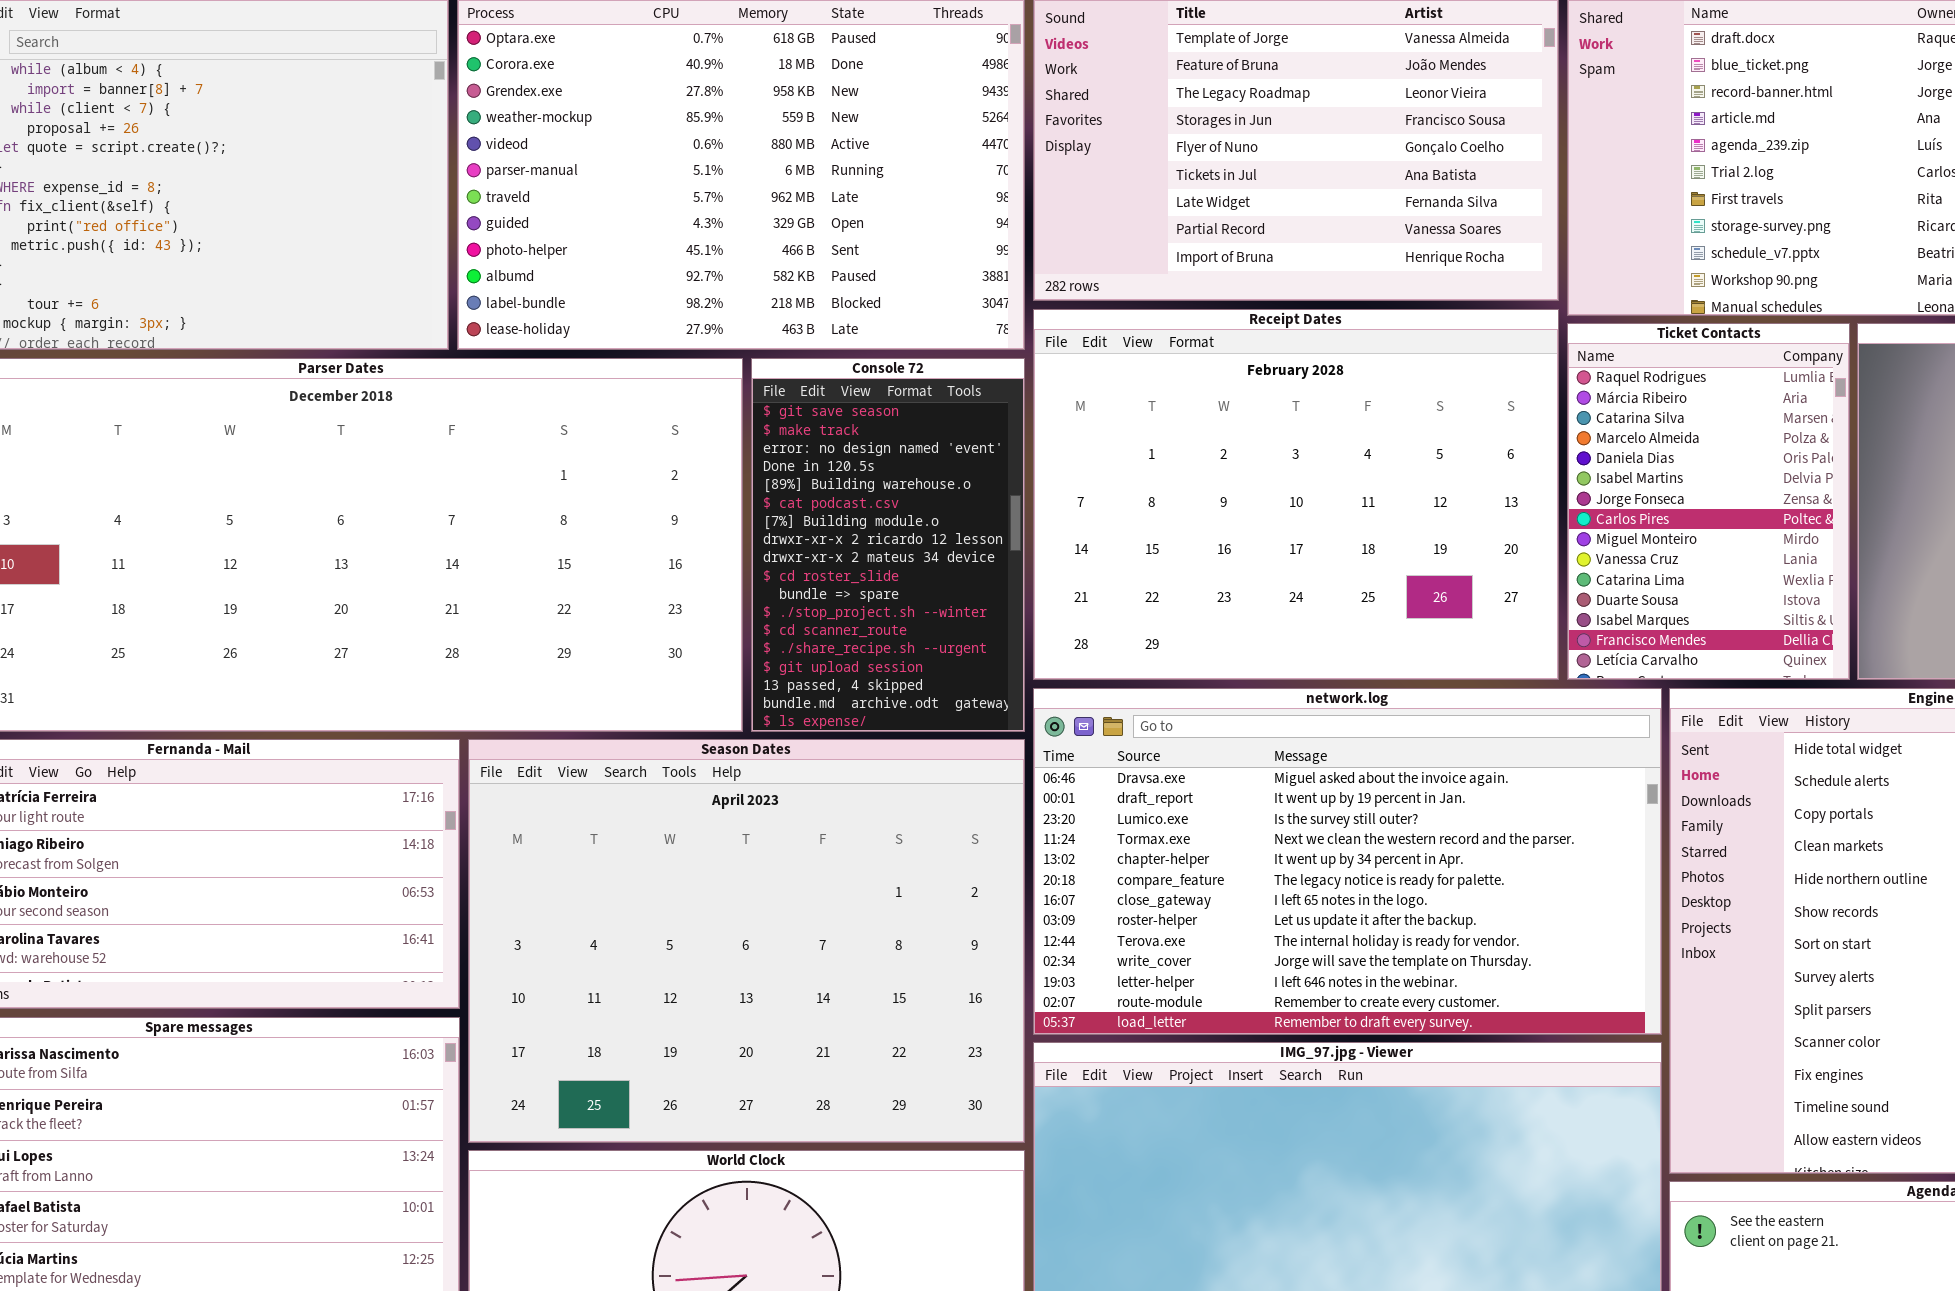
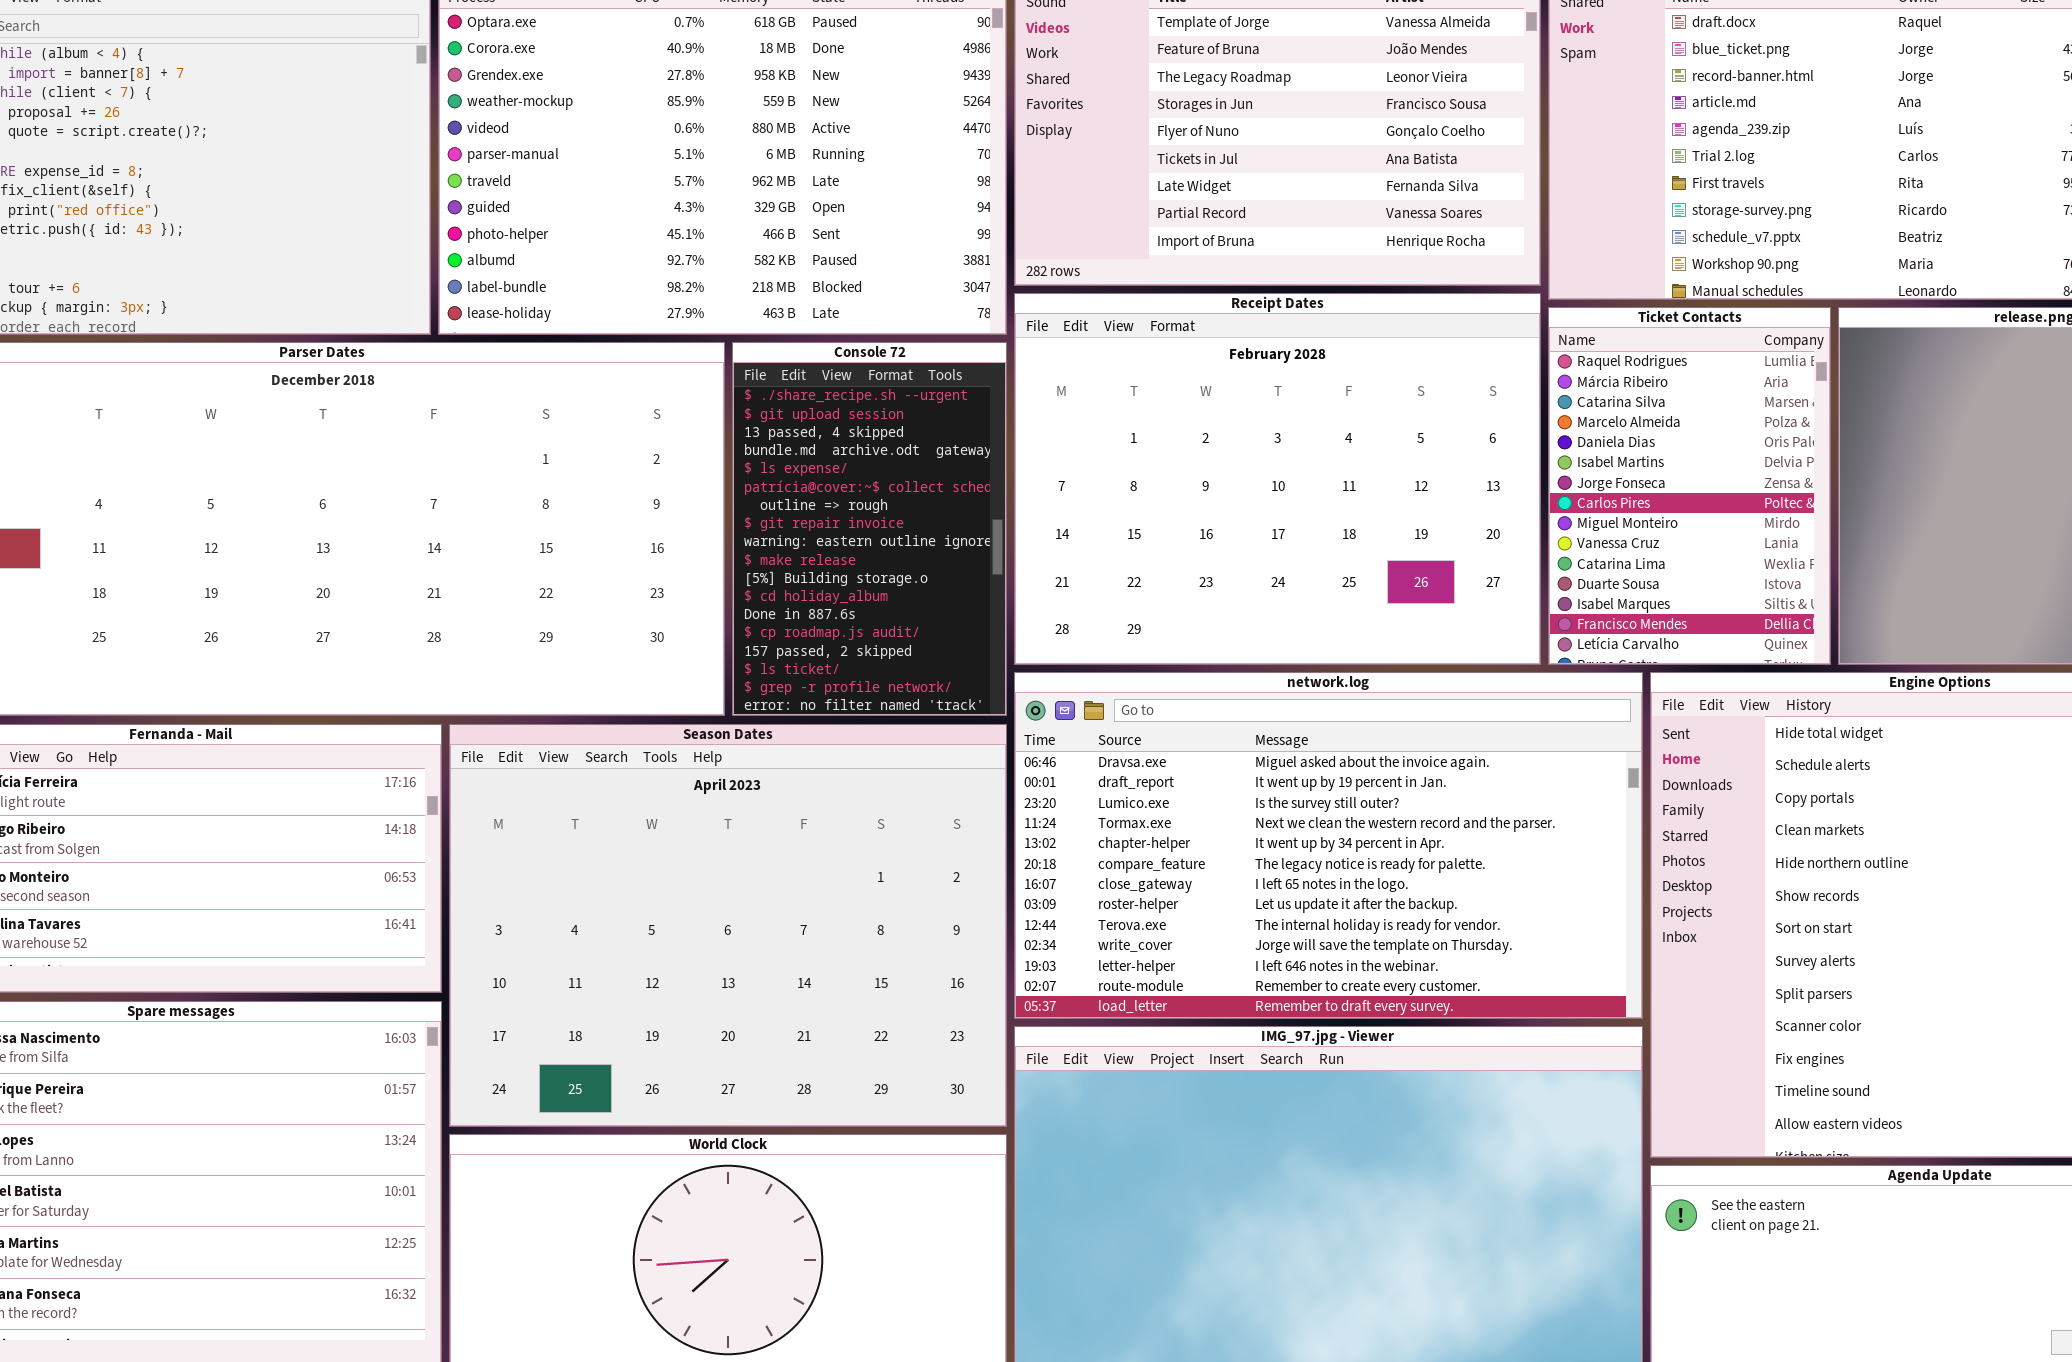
Console 72: [751,358,1025,732] -> [732,342,1007,716], scrolled down 13 rows

